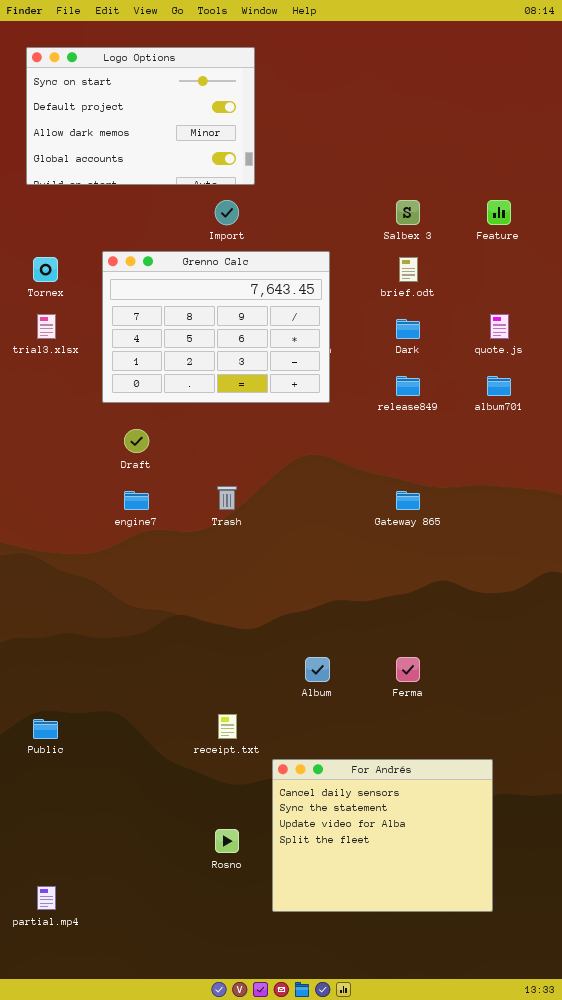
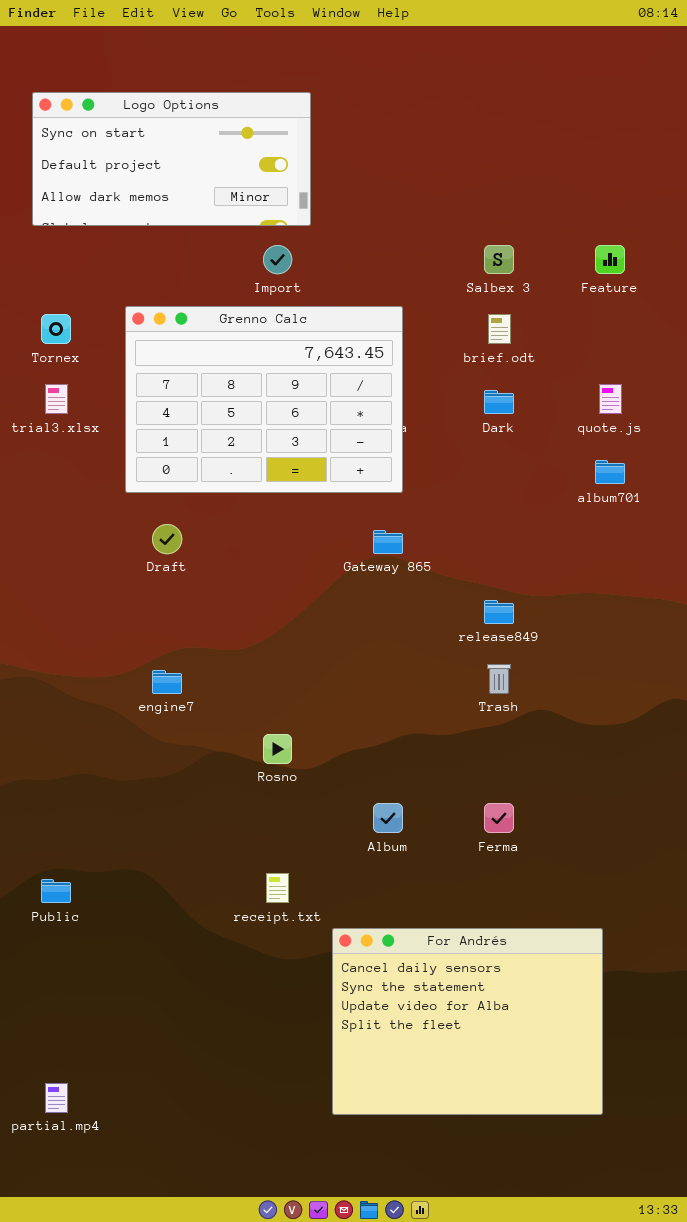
Logo Options: [26,47,255,185] -> [32,92,311,226], resized
release849: [396,376,420,396] -> [484,600,514,624], moved
Trash: [217,486,237,510] -> [487,664,511,694], moved
engine7: [124,491,149,510] -> [152,670,182,694], moved
Gateway 865: [396,491,420,510] -> [373,530,403,554], moved
Rosno: [215,829,239,853] -> [263,734,292,764], moved

